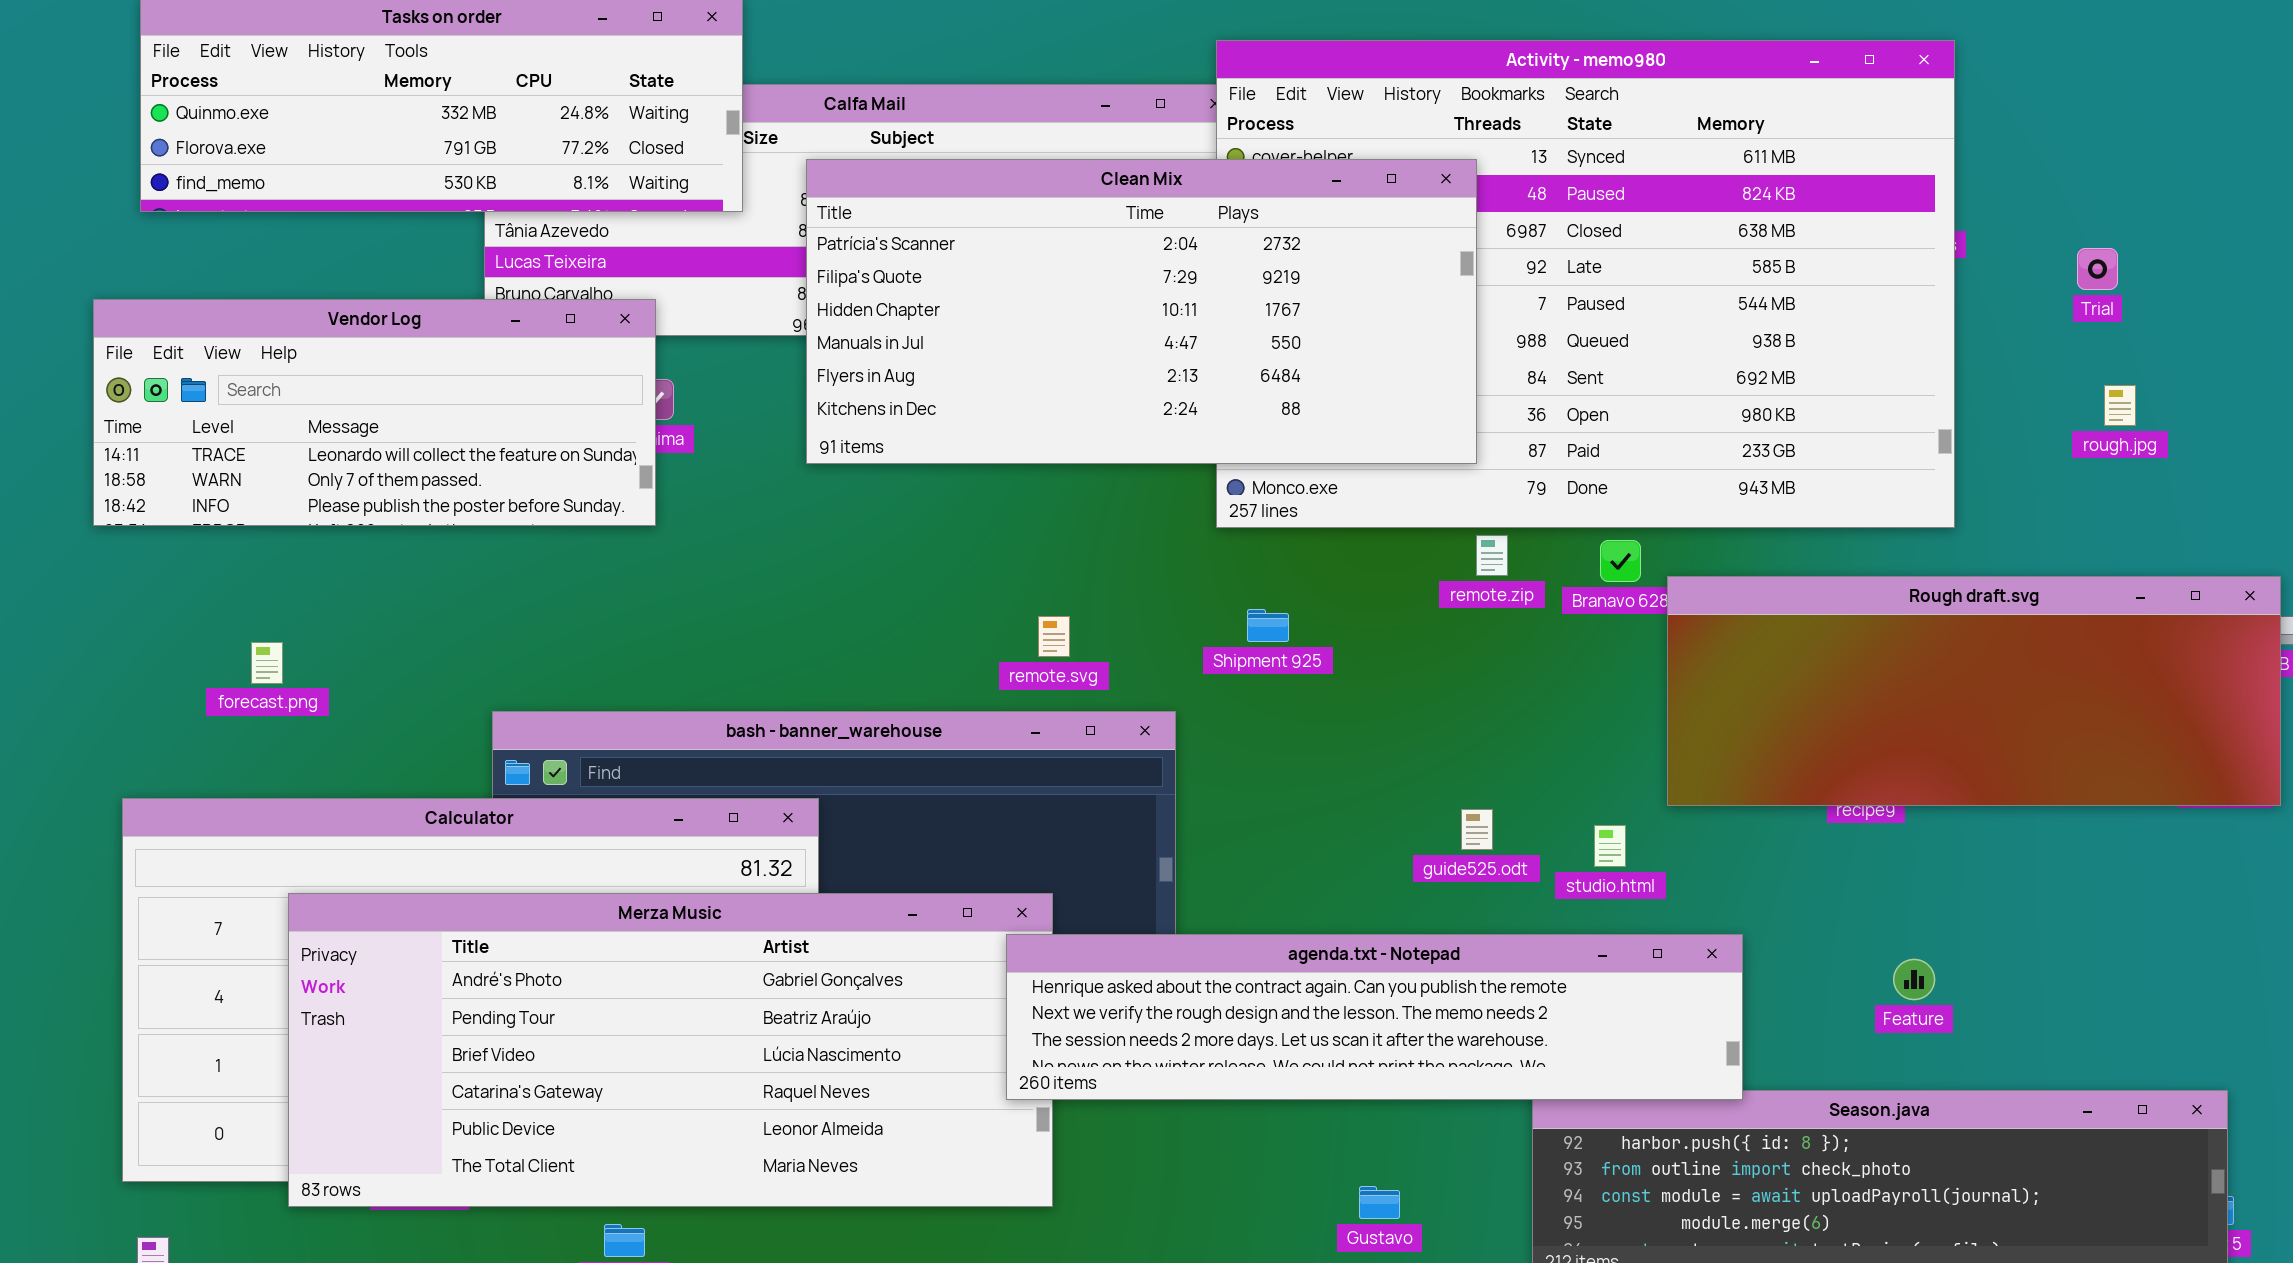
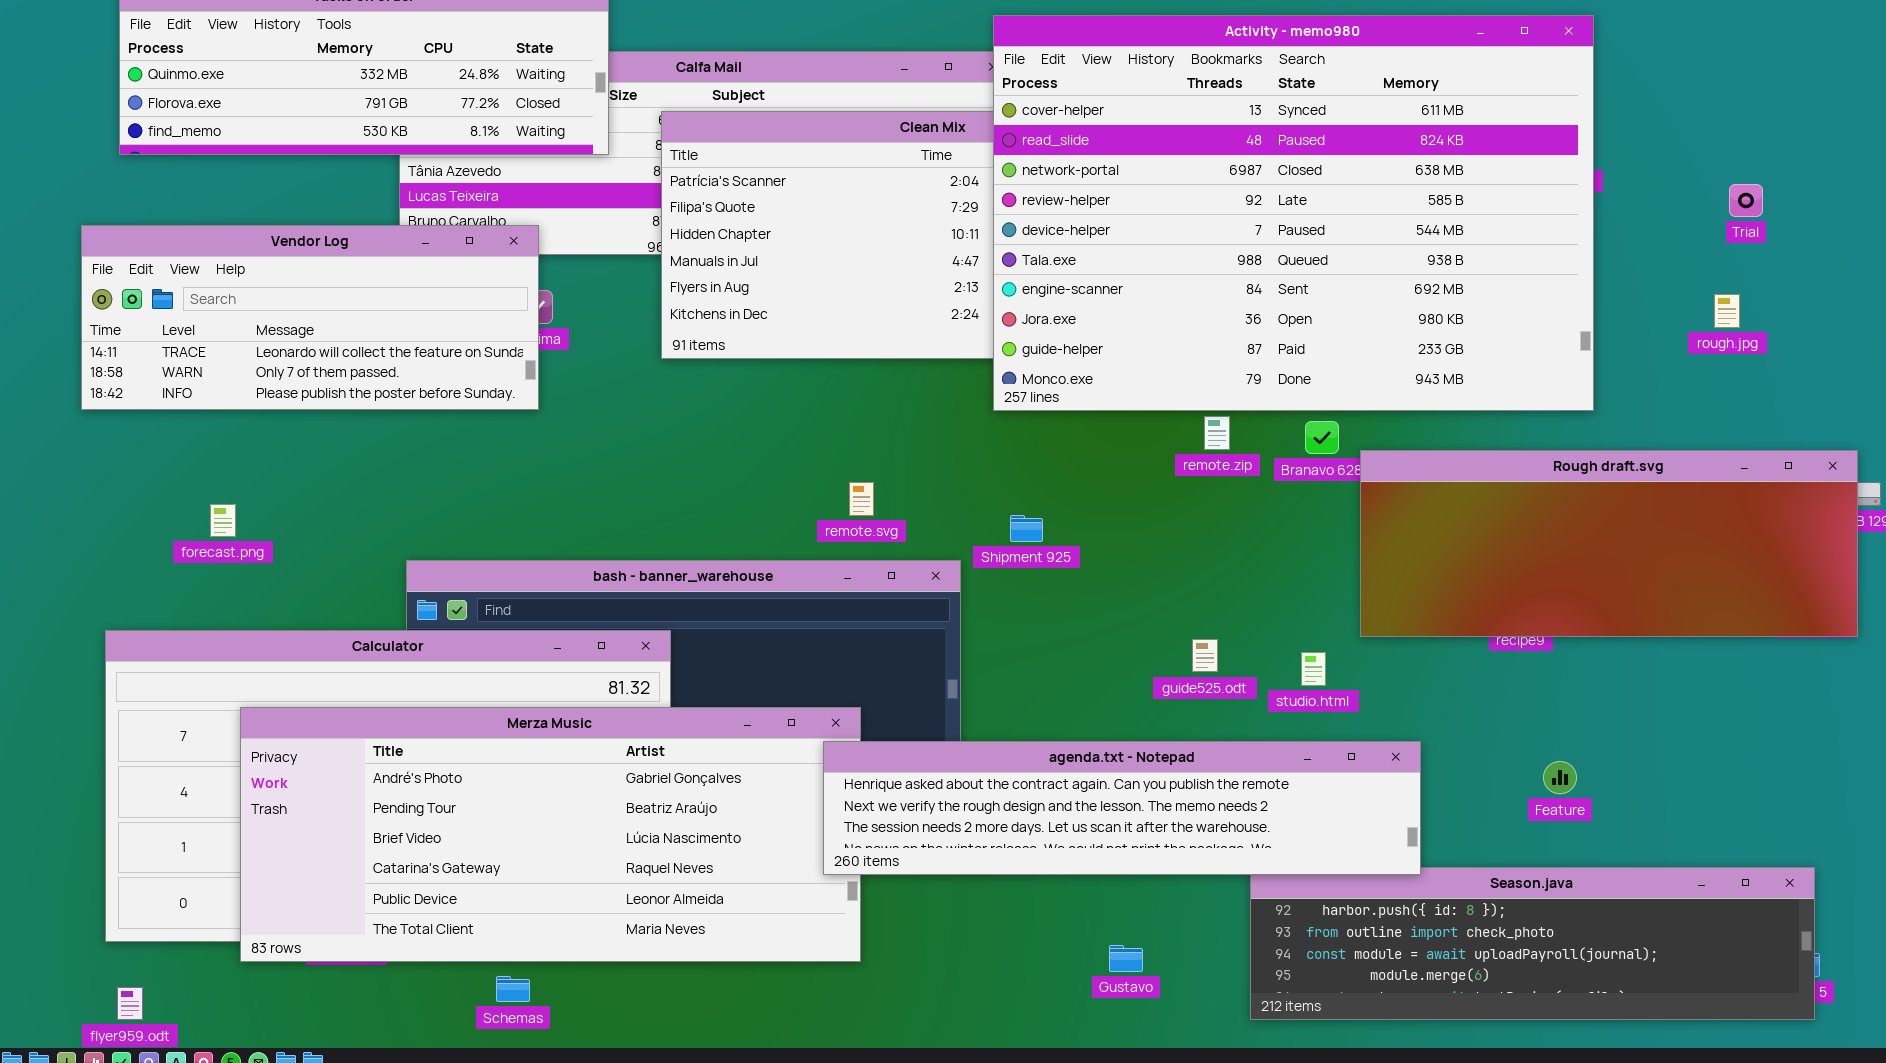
Activity - memo980: [1216,40,1955,528] -> [993,15,1594,411], raised
Trial: [2077,248,2118,290] -> [1729,184,1763,217], moved
Shipment 925: [1247,609,1289,642] -> [1010,515,1043,542], moved

